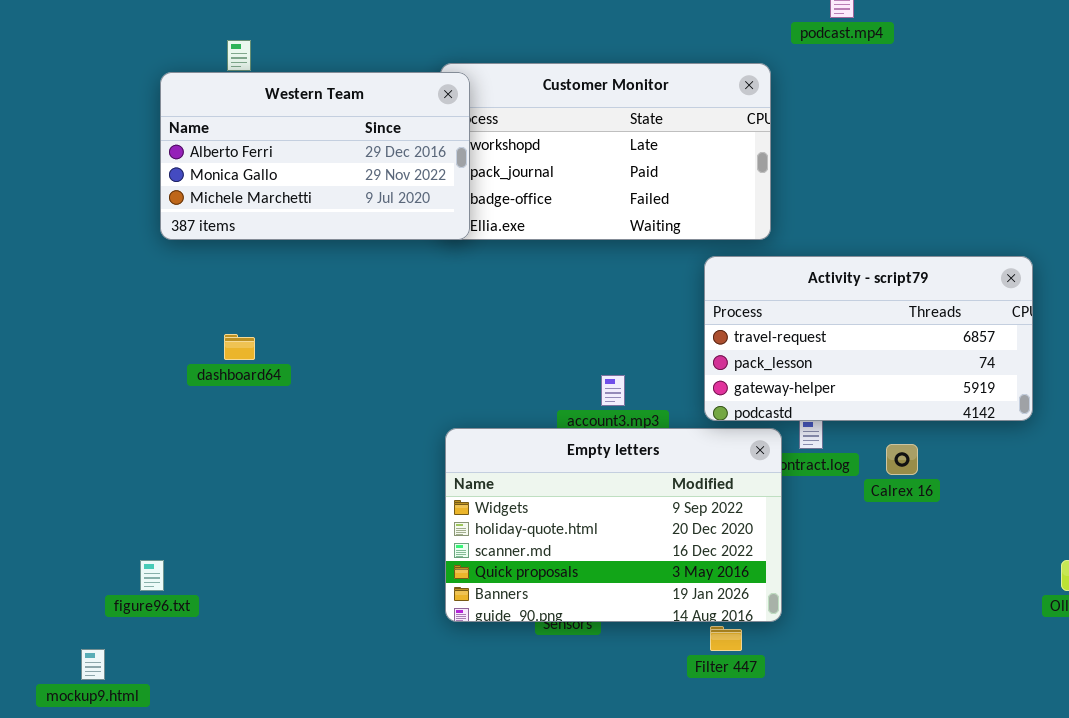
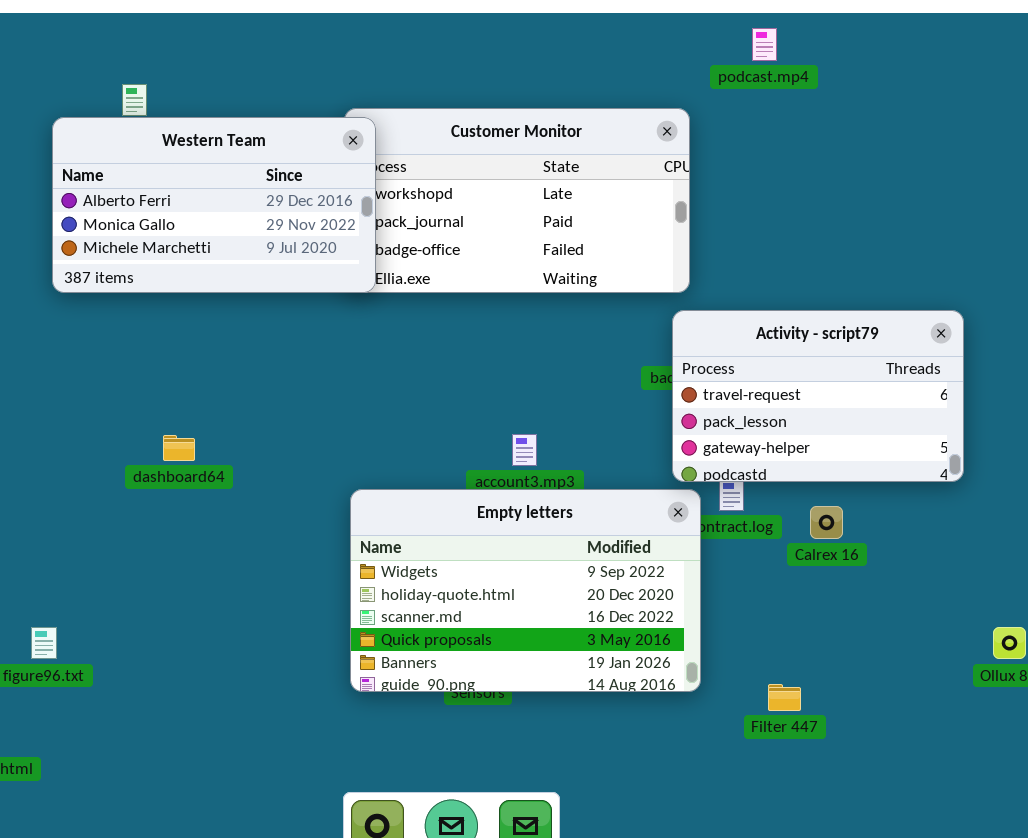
Activity - script79: [704,256,1033,421] -> [672,310,964,482], resized
dashboard64: [224,334,255,360] -> [163,435,195,461], moved
Filter 447: [710,626,742,651] -> [768,684,801,711], moved

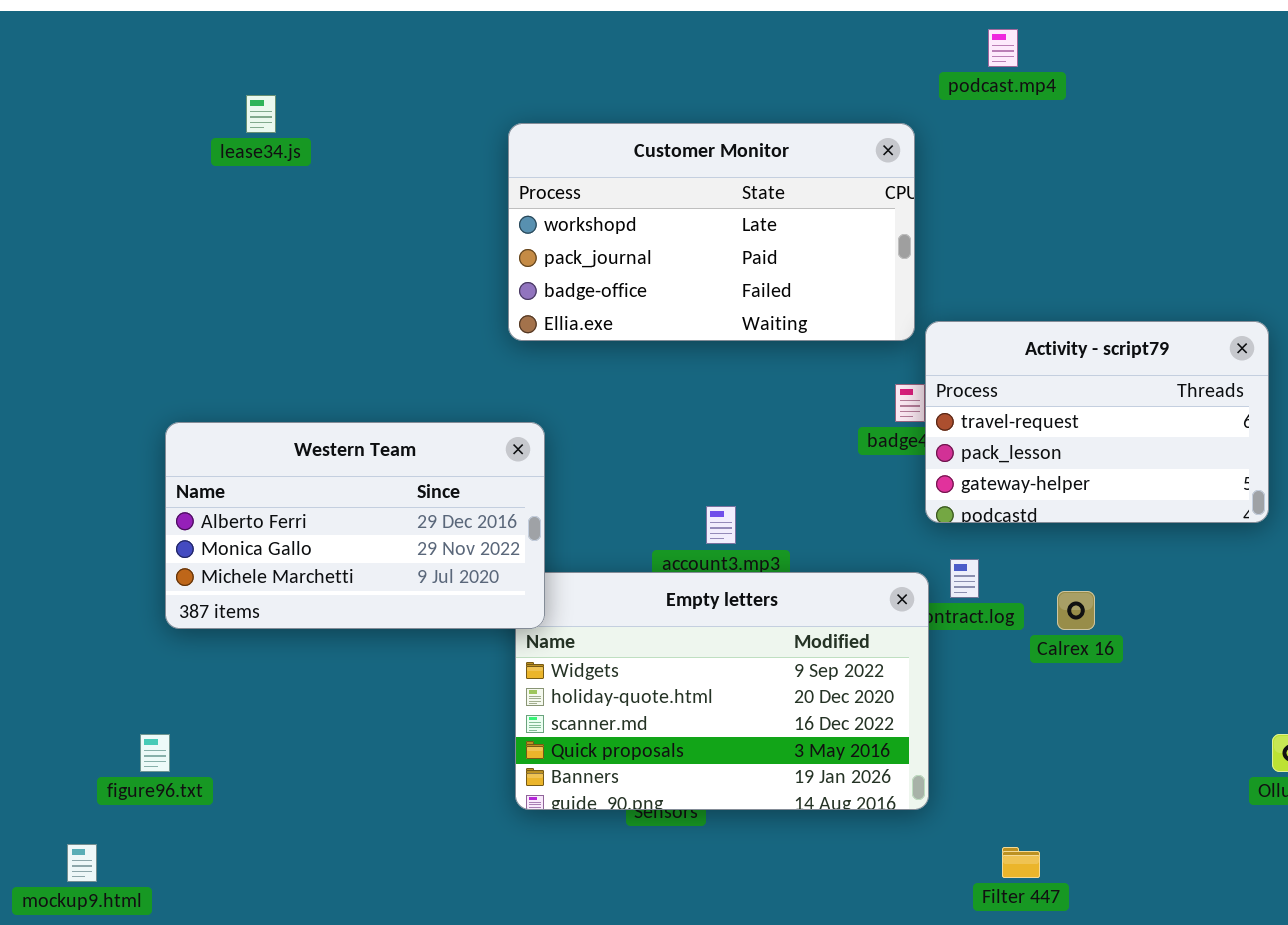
Western Team: [52,117,376,293] -> [165,422,545,629], moved
Activity - script79: [672,310,964,482] -> [925,321,1269,523], moved
Filter 447: [768,684,801,711] -> [1002,847,1040,878], moved

